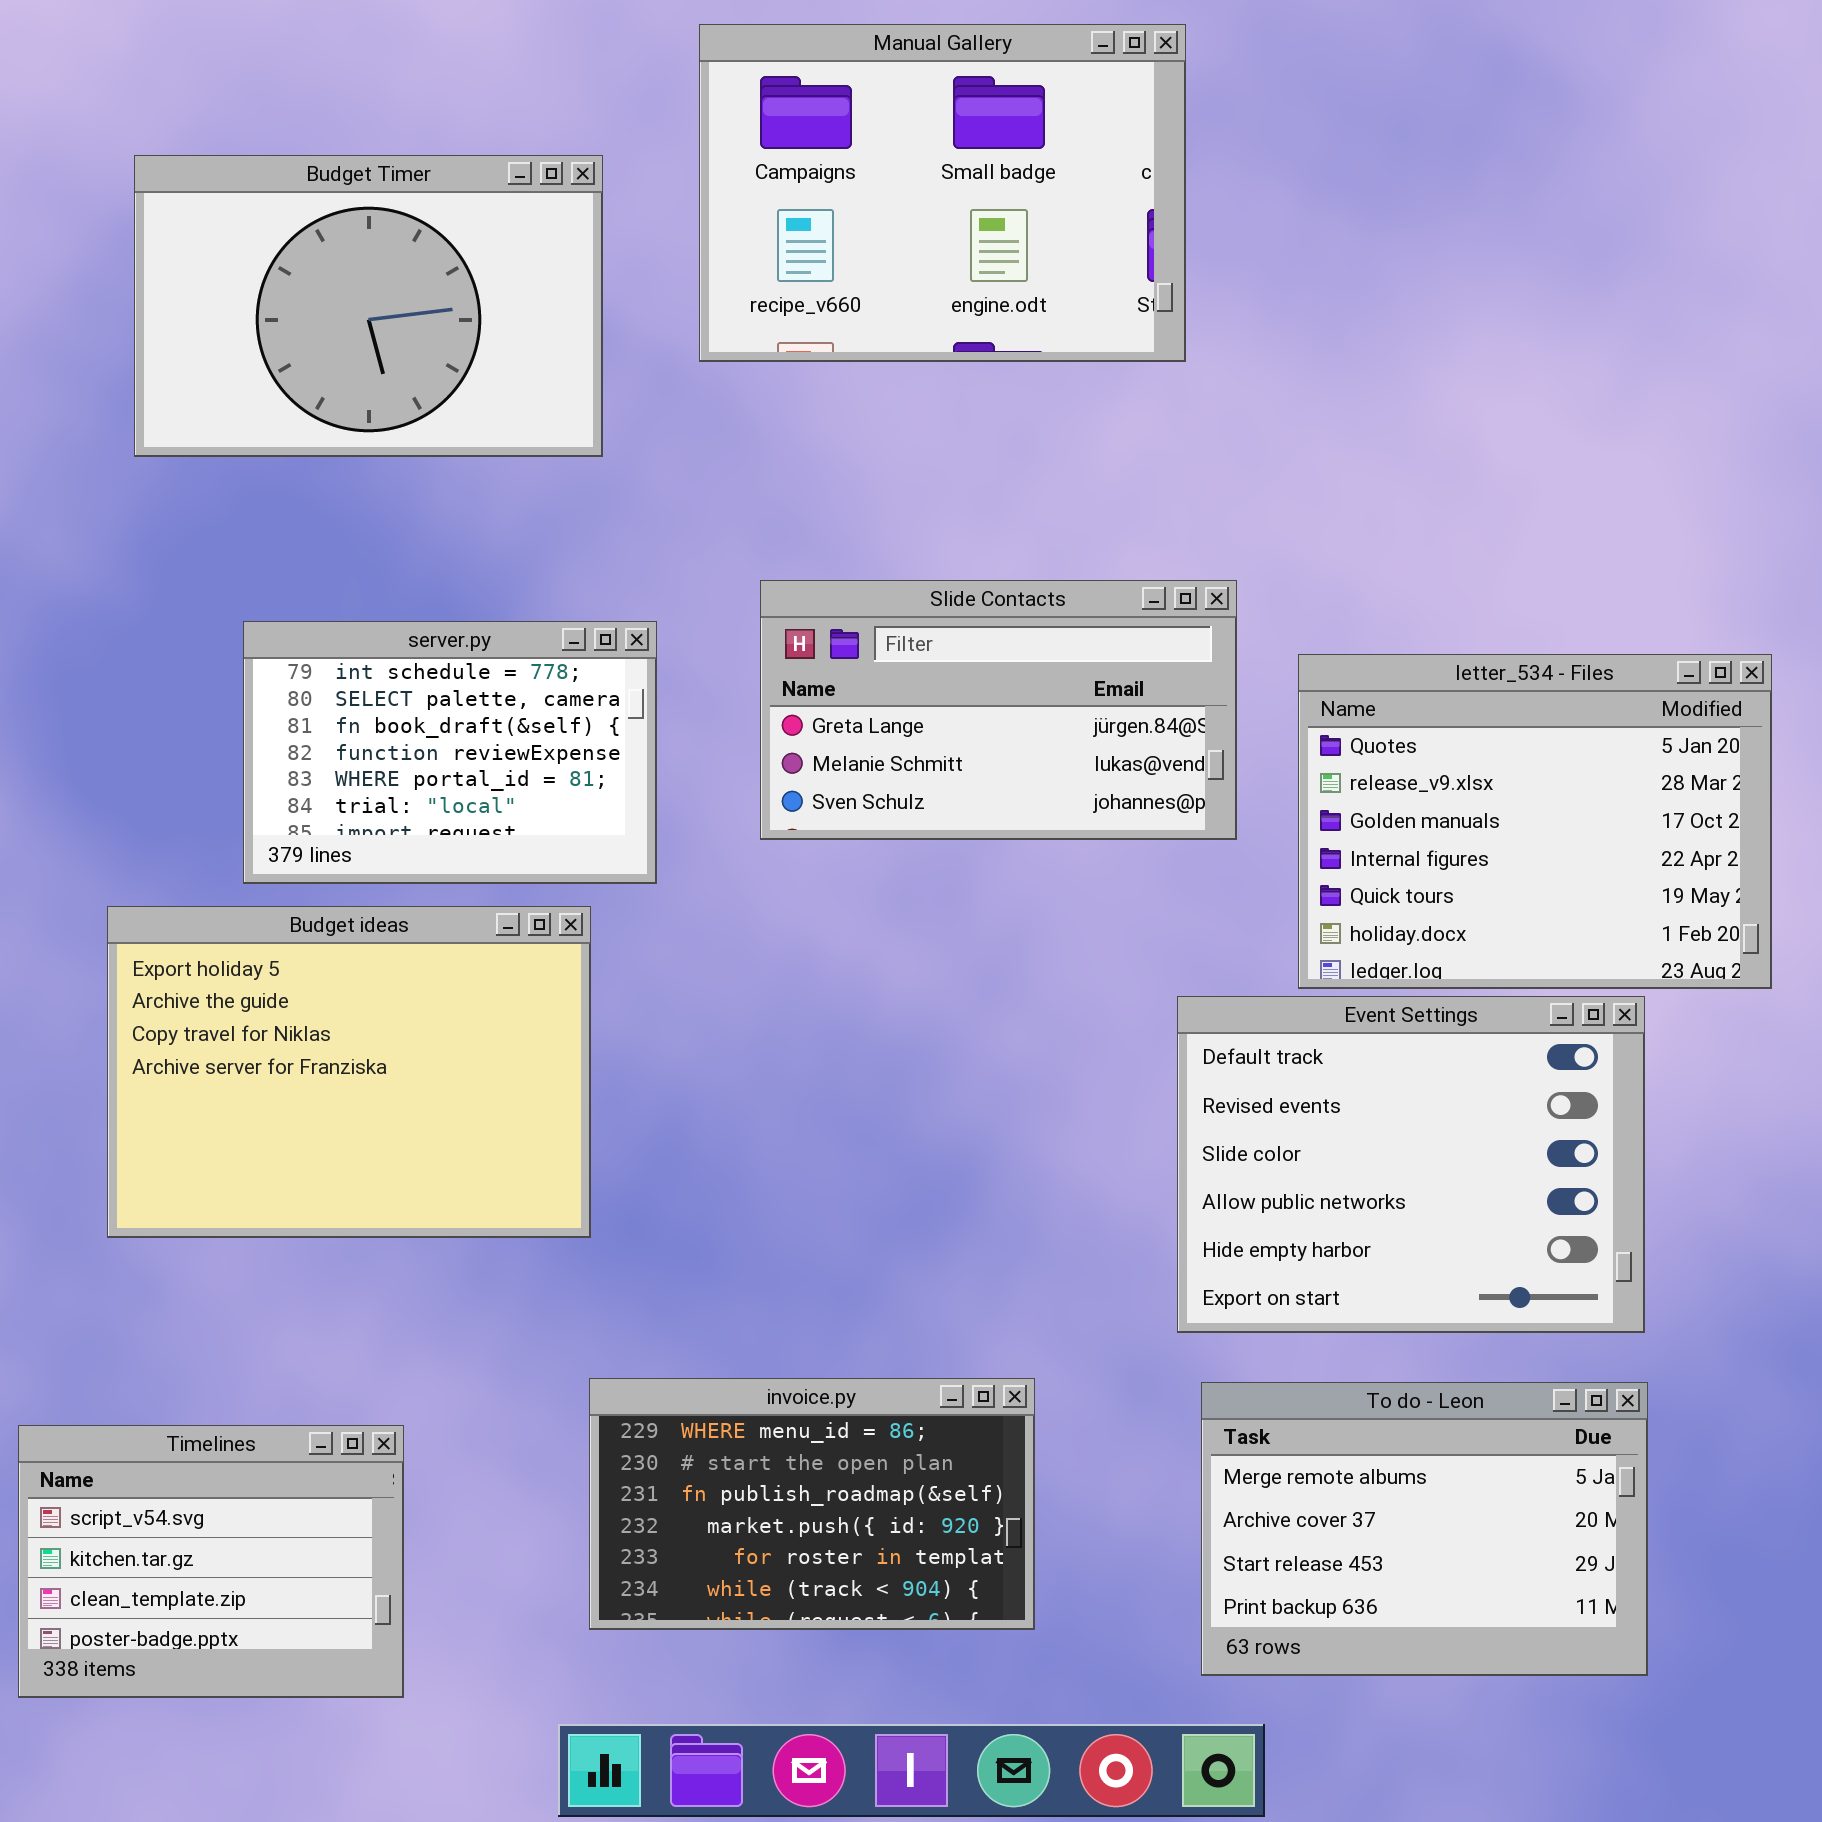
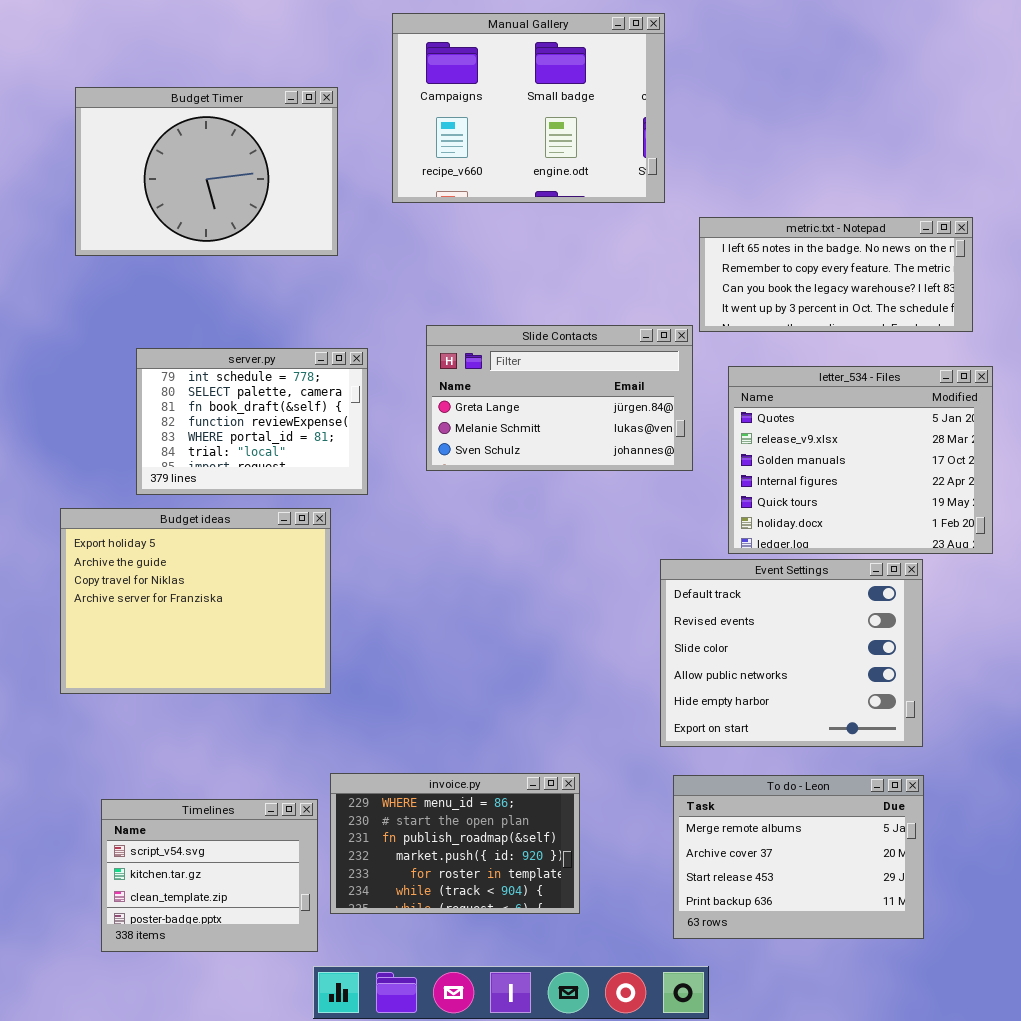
metric.txt - Notepad: none -> [699,217,973,332], opened
Timelines: [18,1425,404,1698] -> [101,799,318,952], moved

